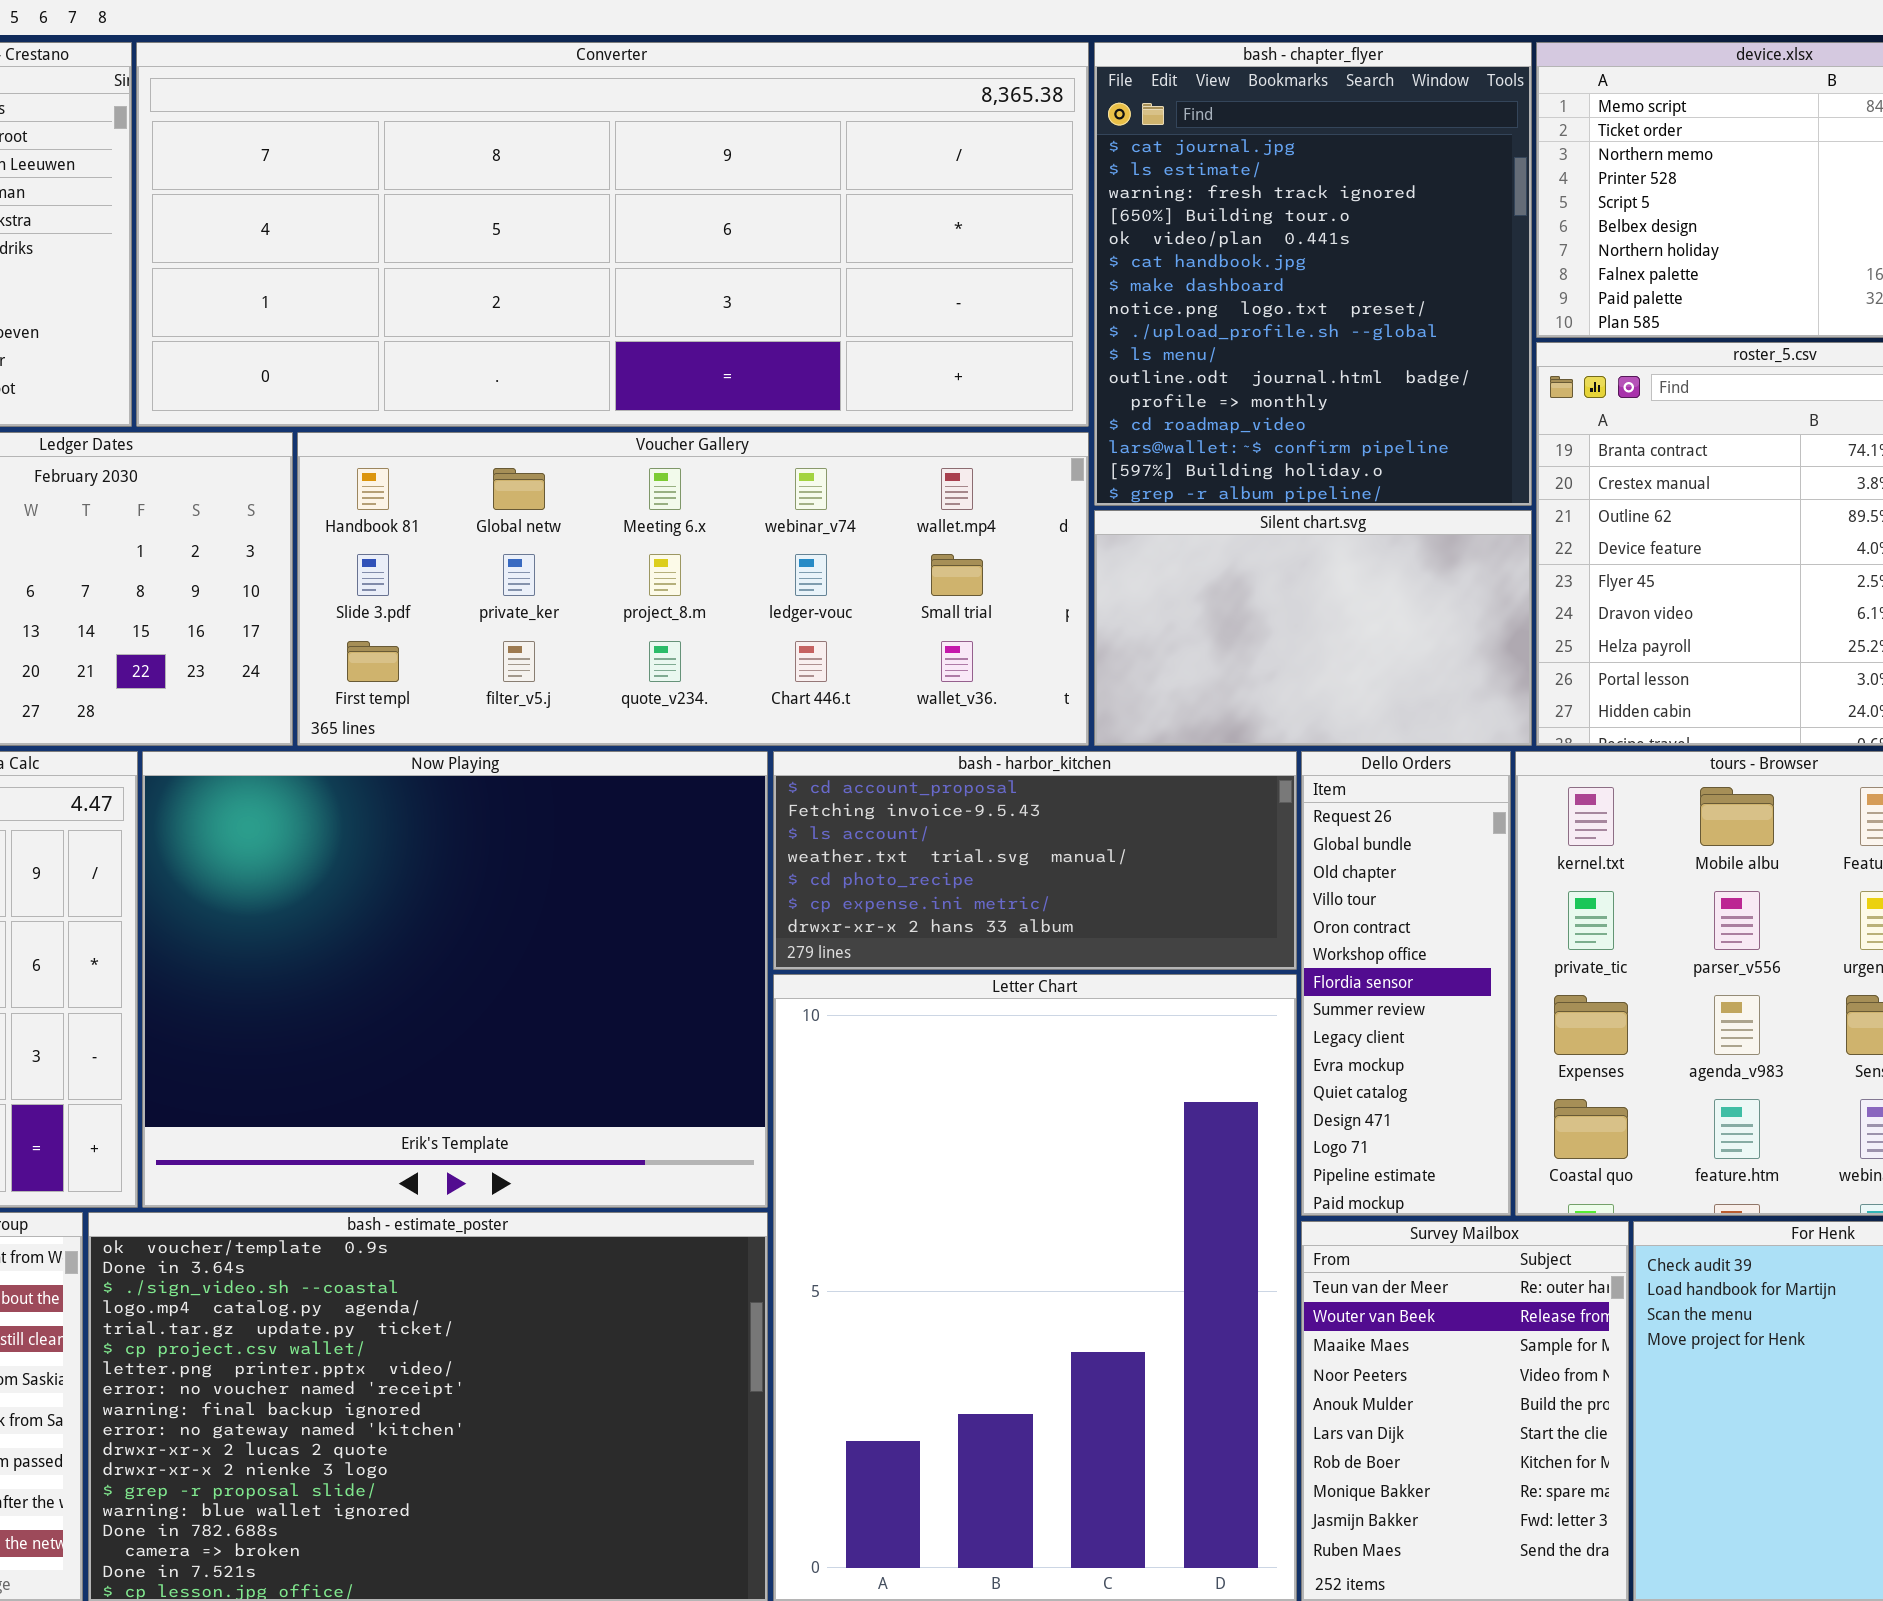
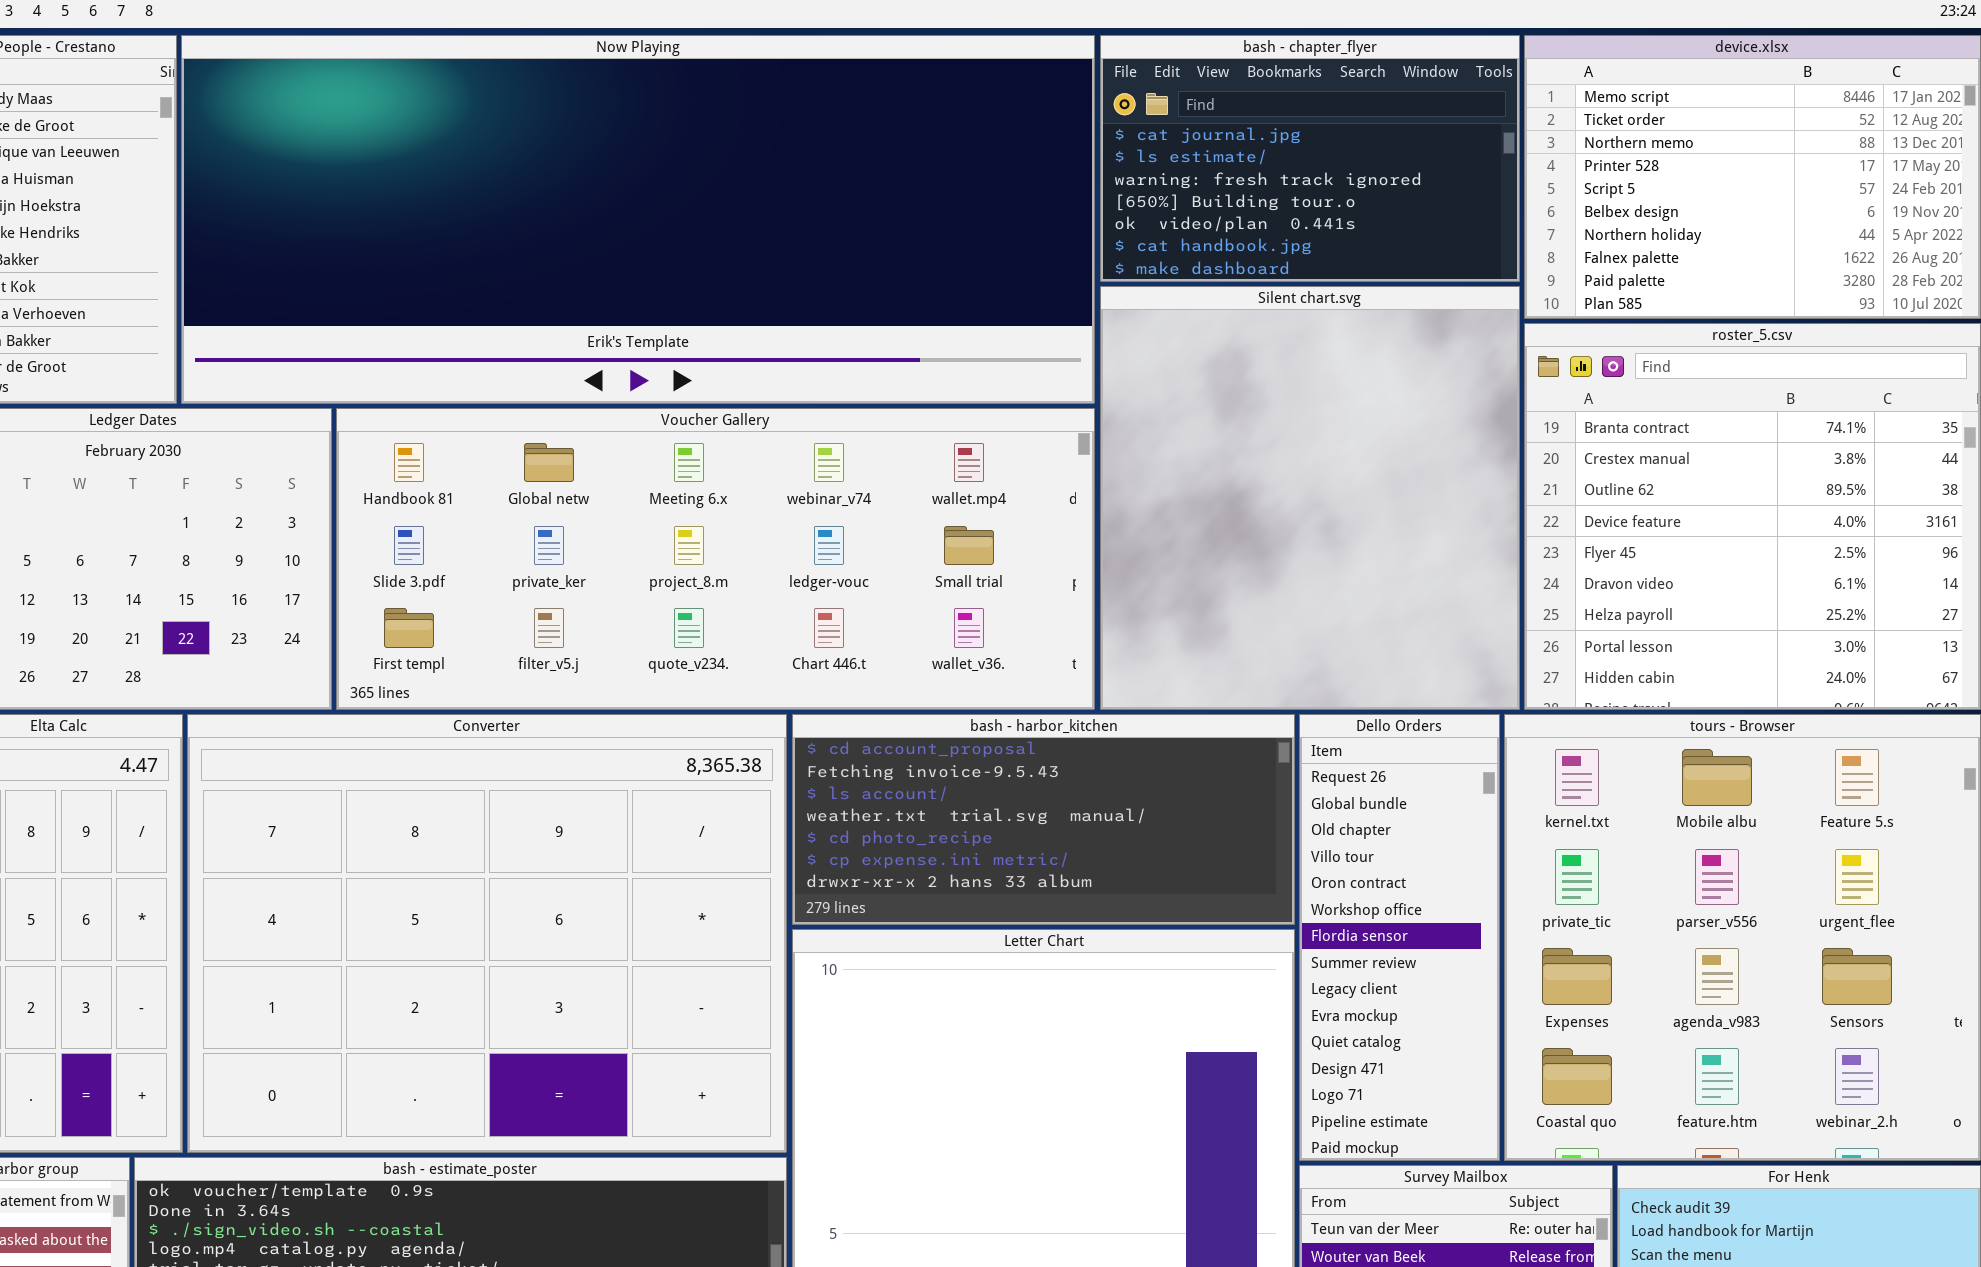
Converter: [136,42,1089,427] -> [187,714,787,1153], moved, resized
bash - chapter_flyer: [1094,42,1532,506] -> [1100,35,1520,282], resized
Silent chart.svg: [1094,510,1532,746] -> [1100,286,1520,710], resized
Now Playing: [142,751,768,1208] -> [181,35,1095,404], moved, resized

